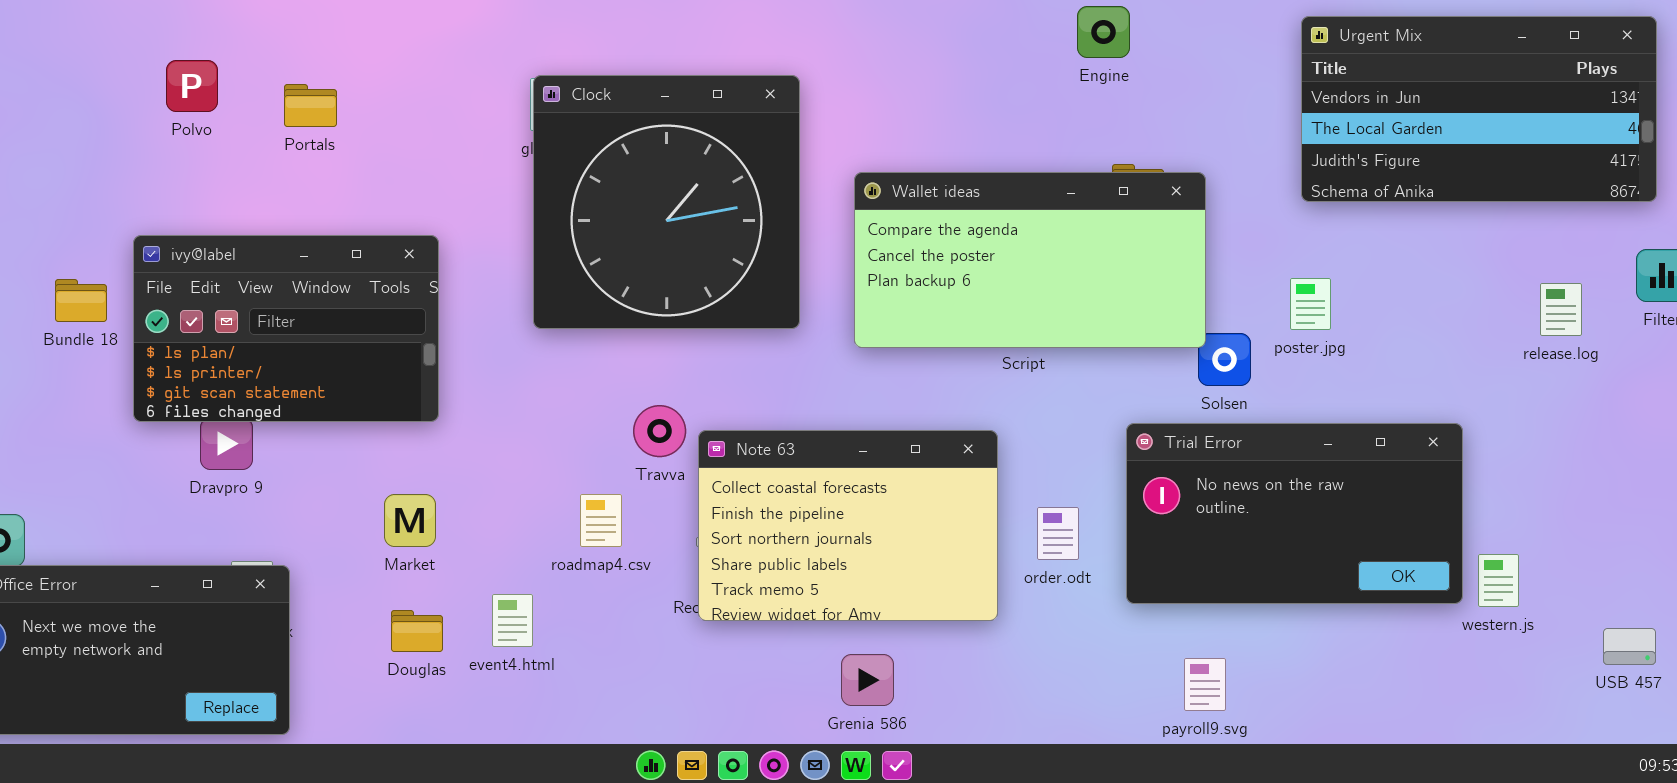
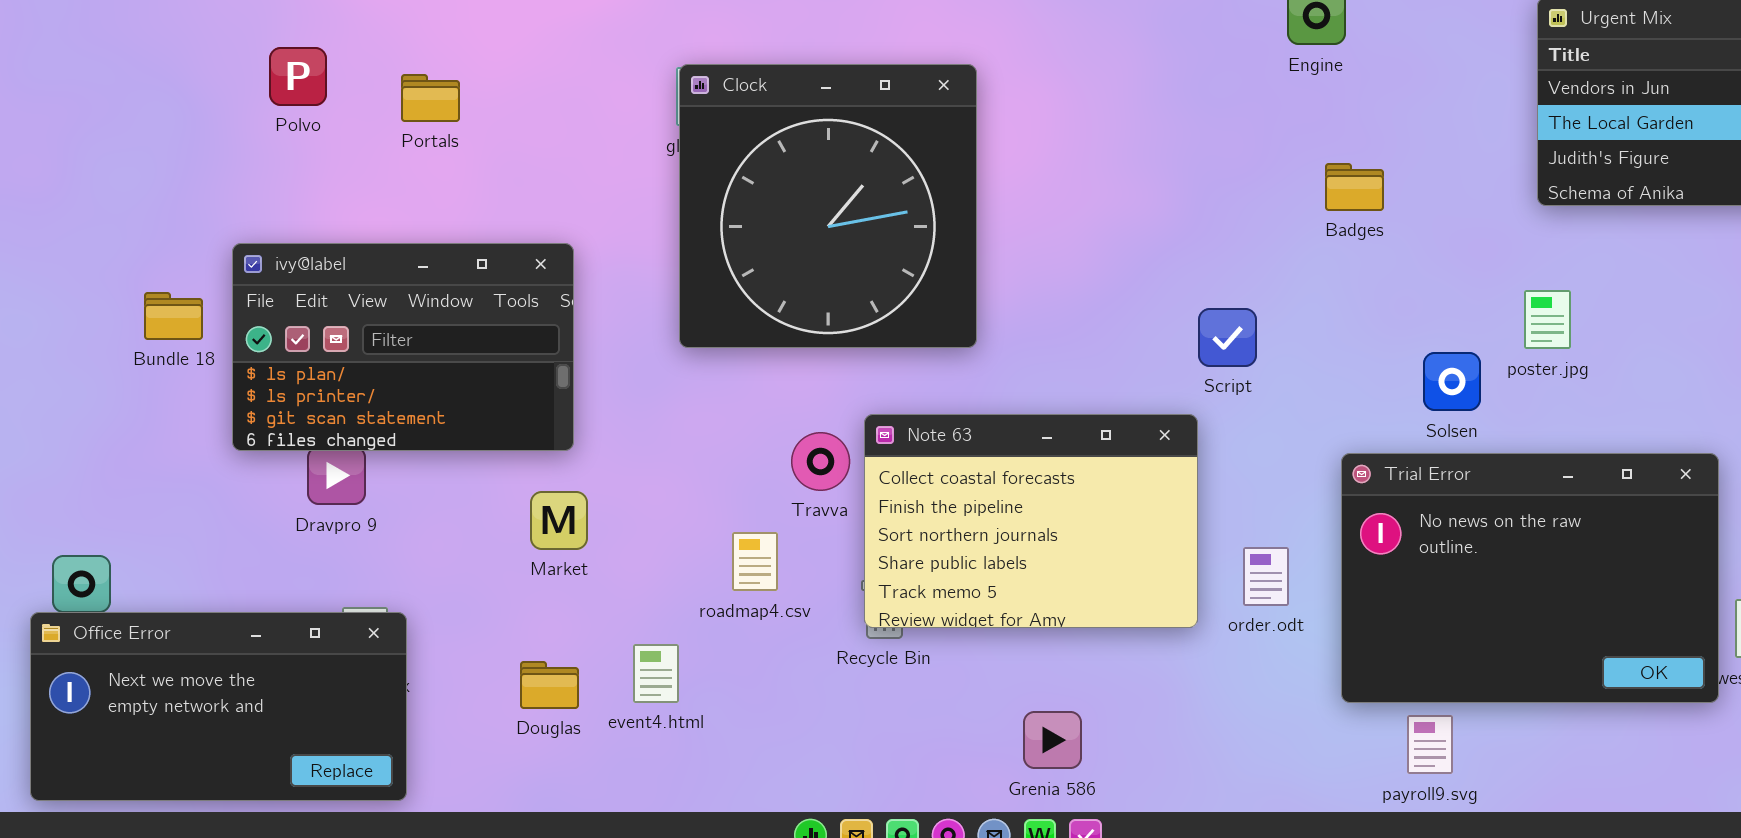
Wallet ideas: [854,172,1206,348] -> none, closed
Trial Error: [1126,423,1463,604] -> [1341,453,1719,703], resized
Note 63: [698,430,998,621] -> [864,414,1198,628], moved
Market: [384,494,436,547] -> [530,491,588,550], moved

